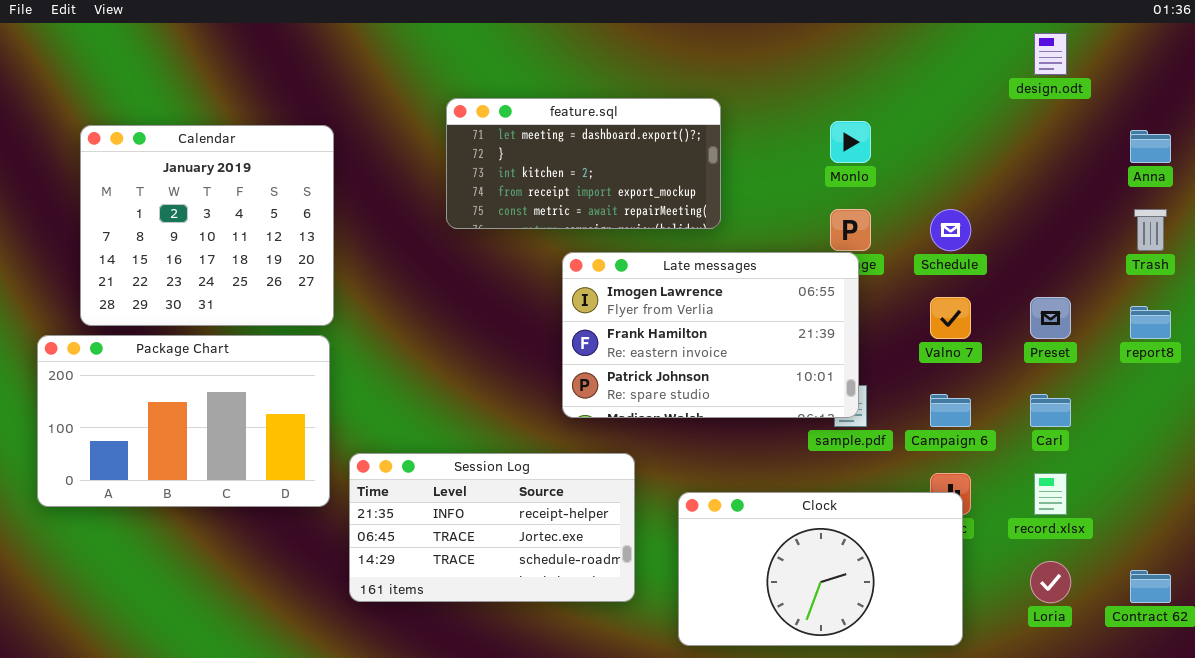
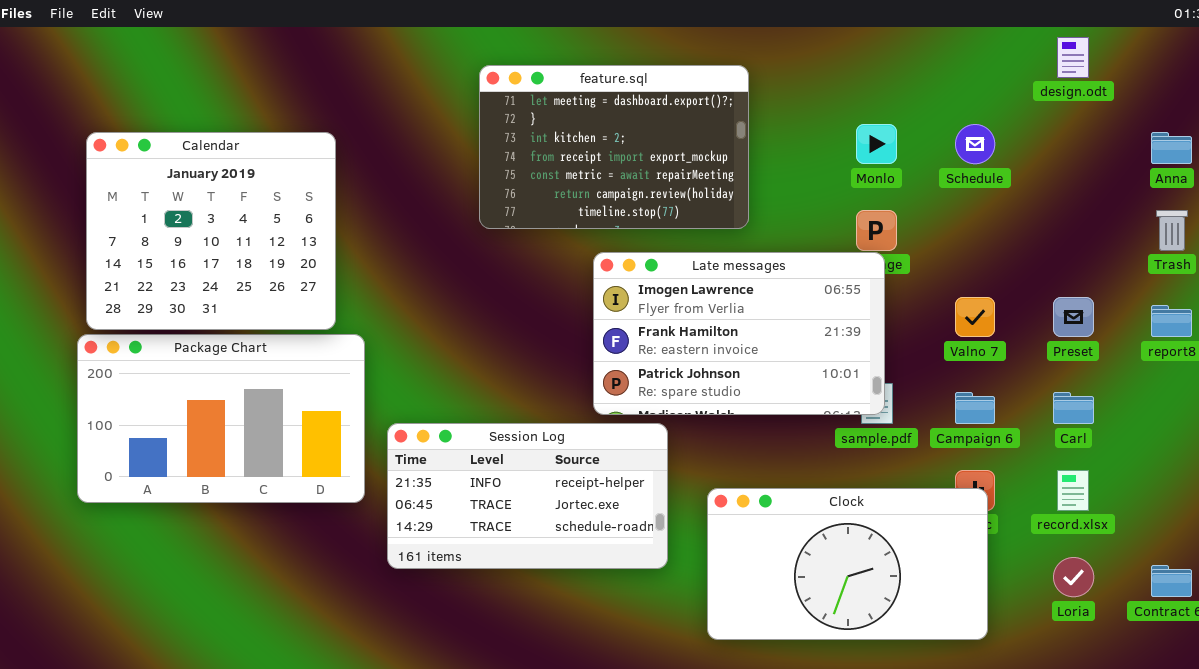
feature.sql: [446,98,721,229] -> [479,65,749,229], resized
Calendar: [80,125,334,326] -> [86,132,336,330], moved
Schedule: [930,209,971,251] -> [955,124,995,164], moved
Session Log: [349,453,635,602] -> [387,423,668,569], moved

